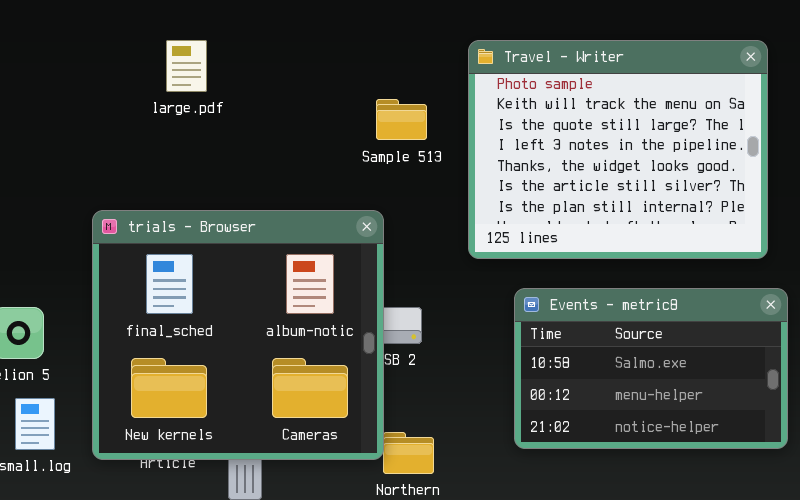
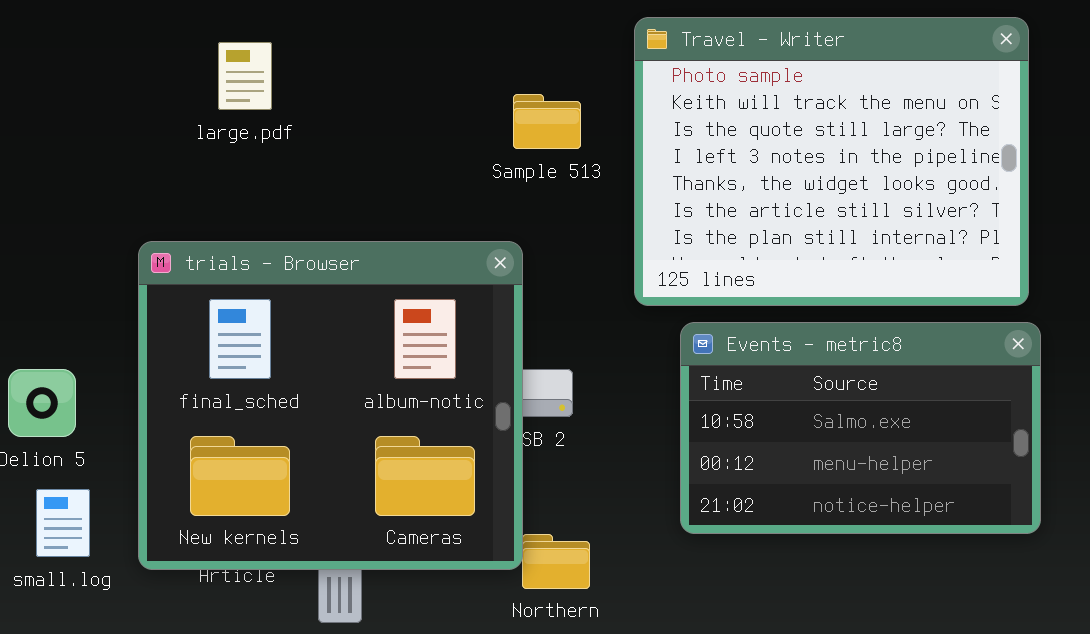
large.pdf: [166,40,207,92] -> [218,42,272,110], moved
Events - metric8: [514,288,788,449] -> [680,322,1041,534], moved

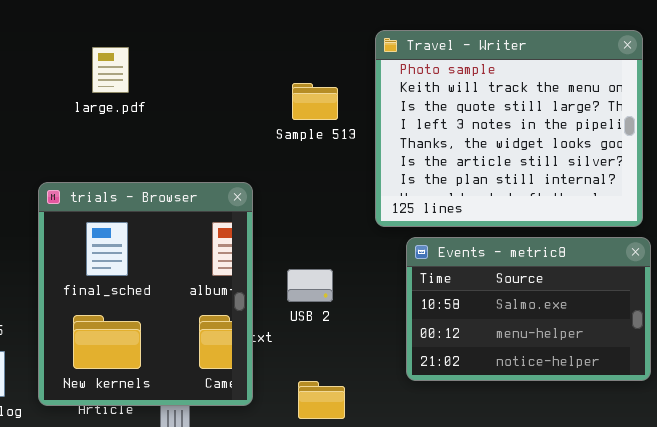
trials - Browser: [138,241,523,570] -> [38,182,253,406], resized

